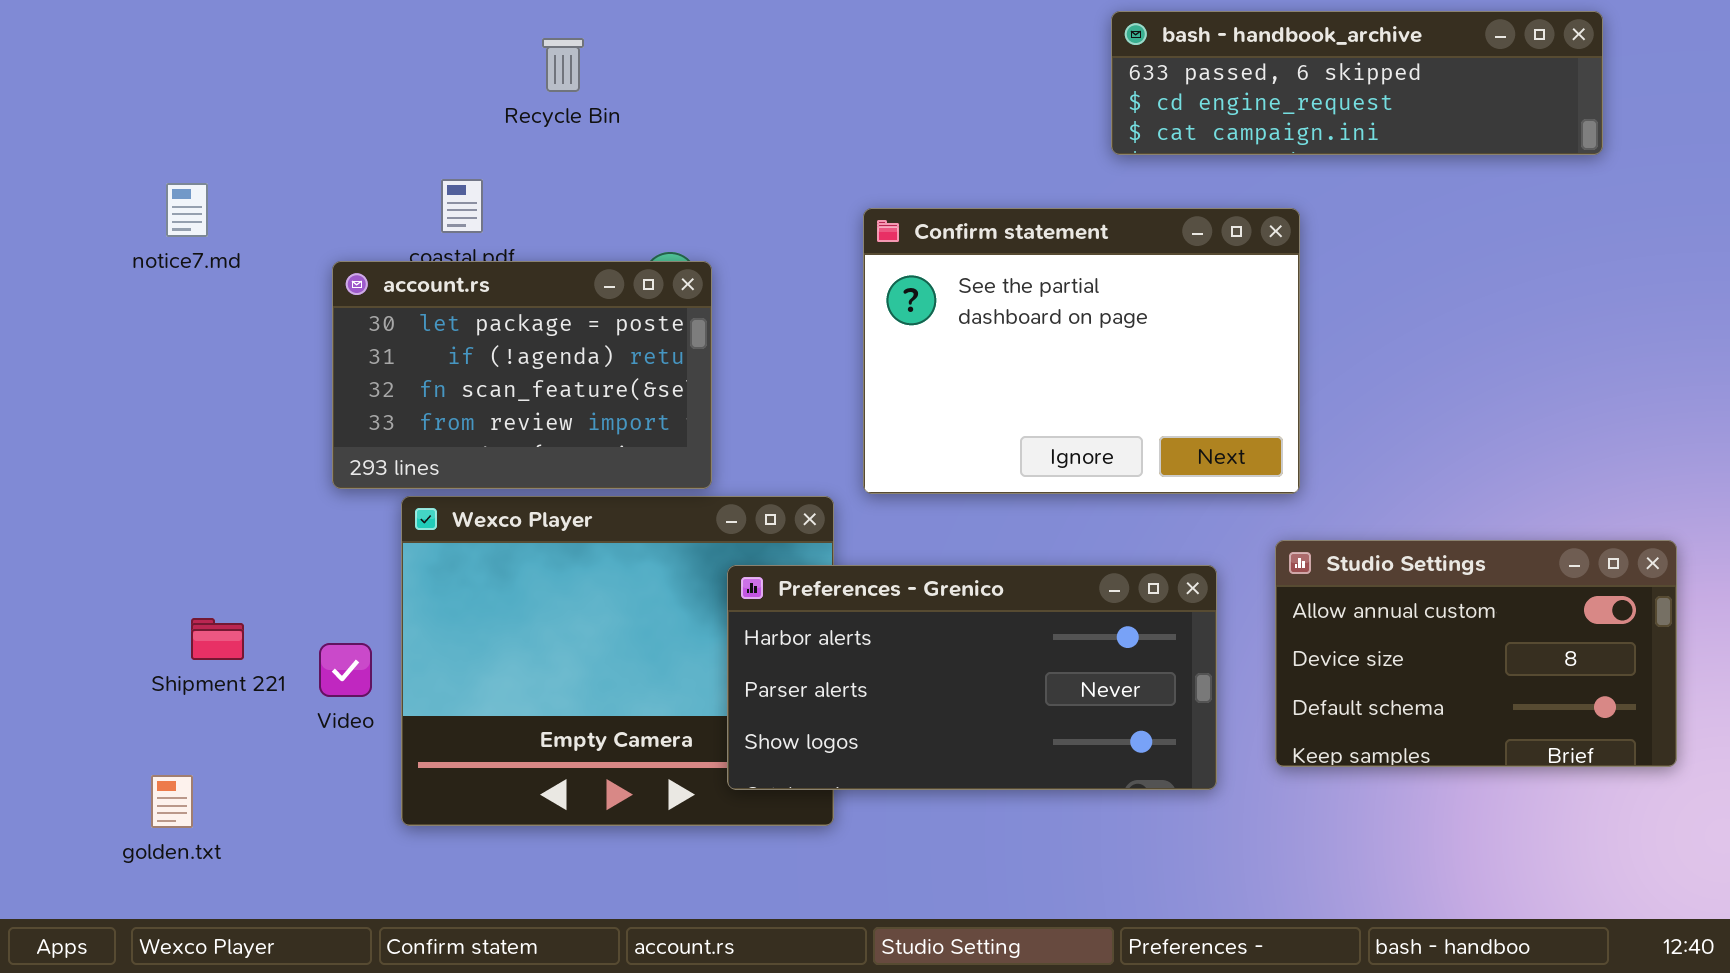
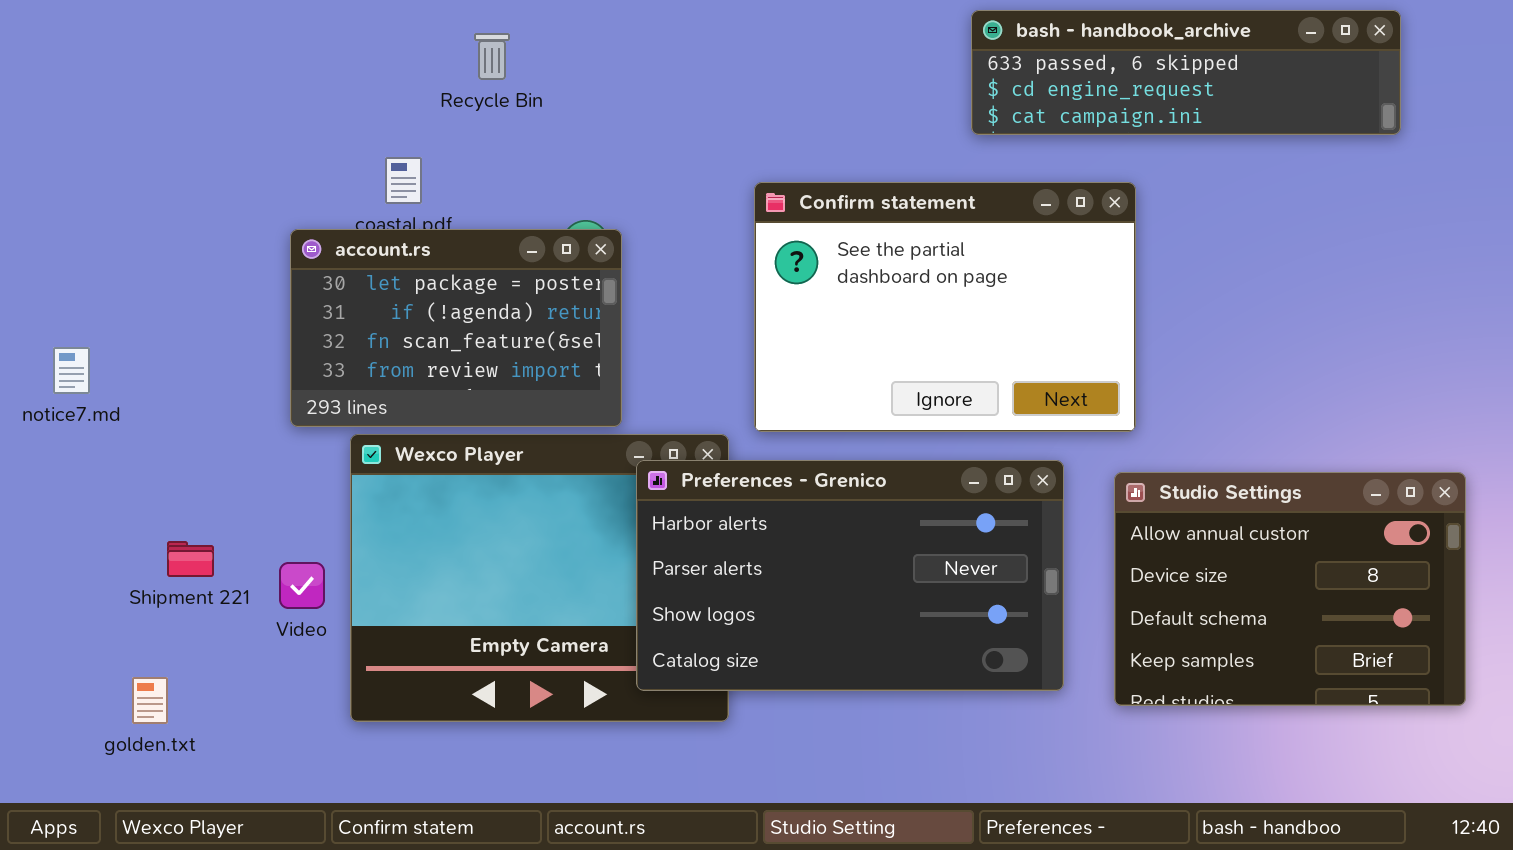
notice7.md: [166,183,208,237] -> [53,347,90,394], moved
Studio Settings: [1275,540,1677,767] -> [1114,472,1466,706], resized
Preferences - Grenico: [727,565,1217,790] -> [636,460,1064,691], resized

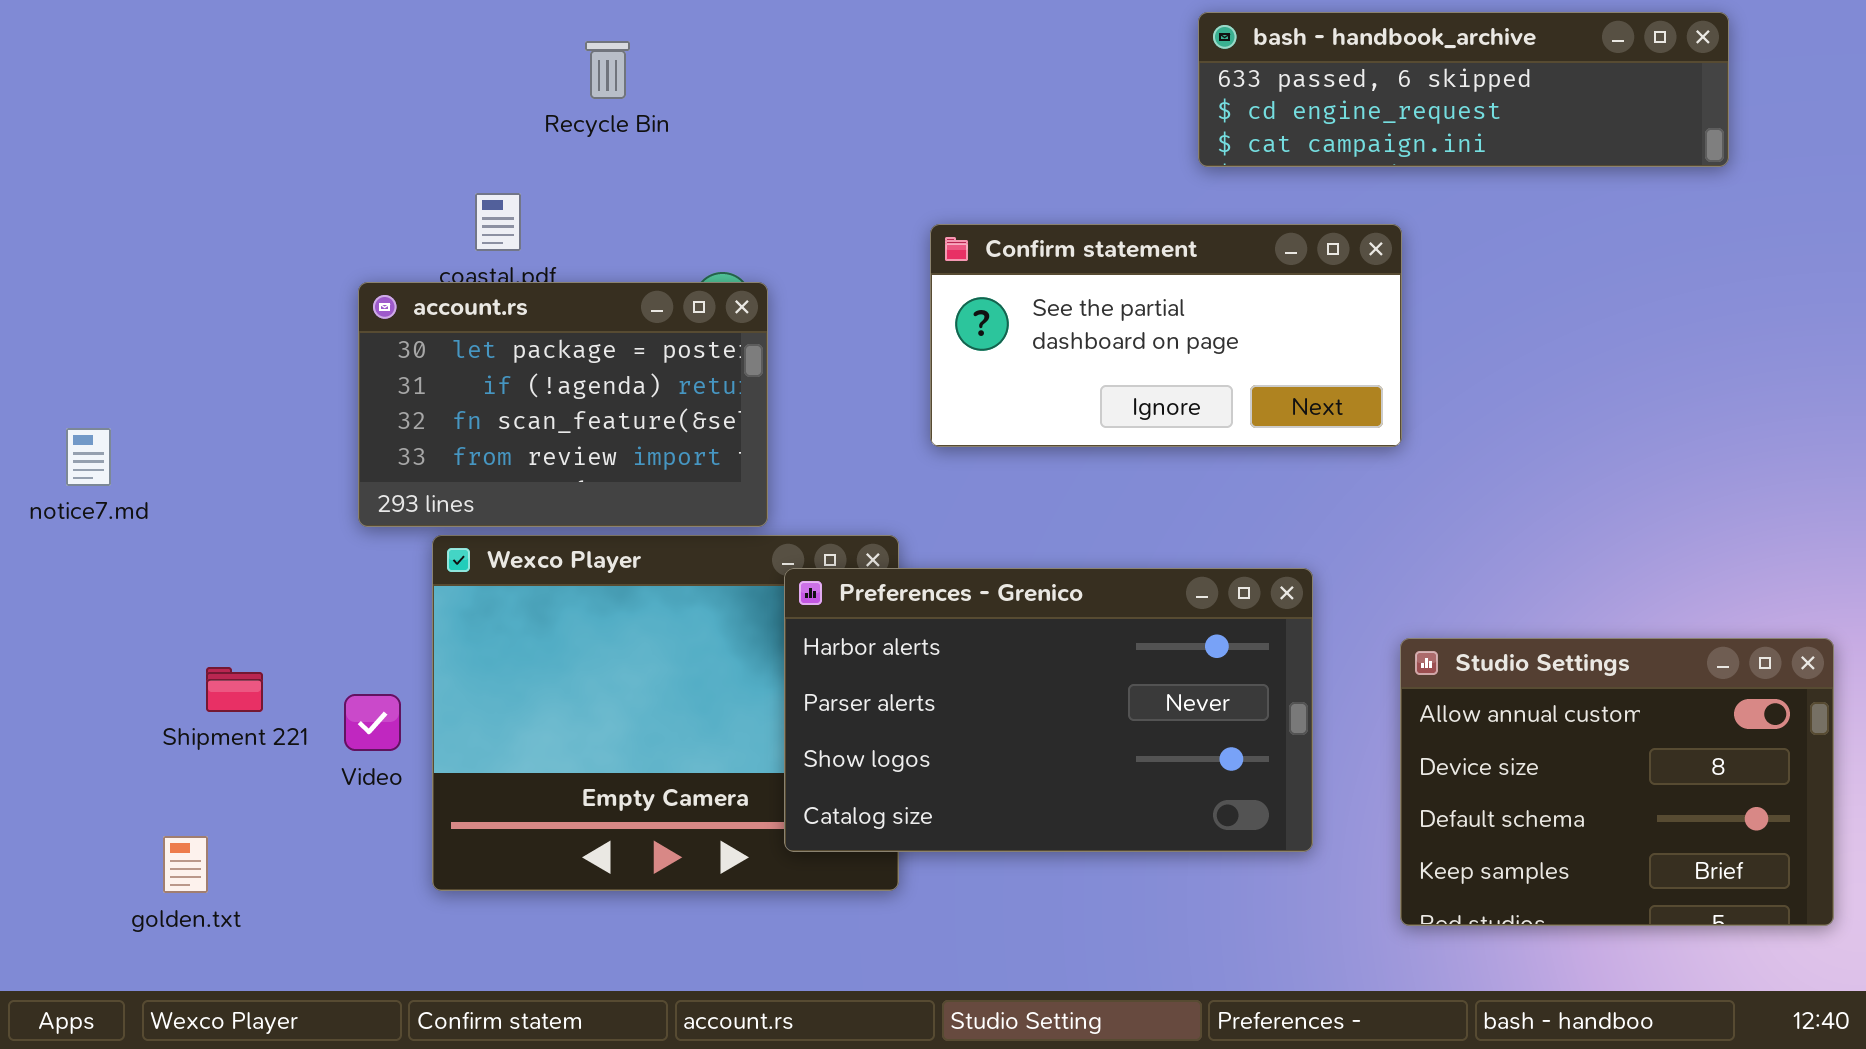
Confirm statement: [754,182,1136,432] -> [930,224,1402,447], resized
Studio Settings: [1114,472,1466,706] -> [1400,638,1834,926], moved

